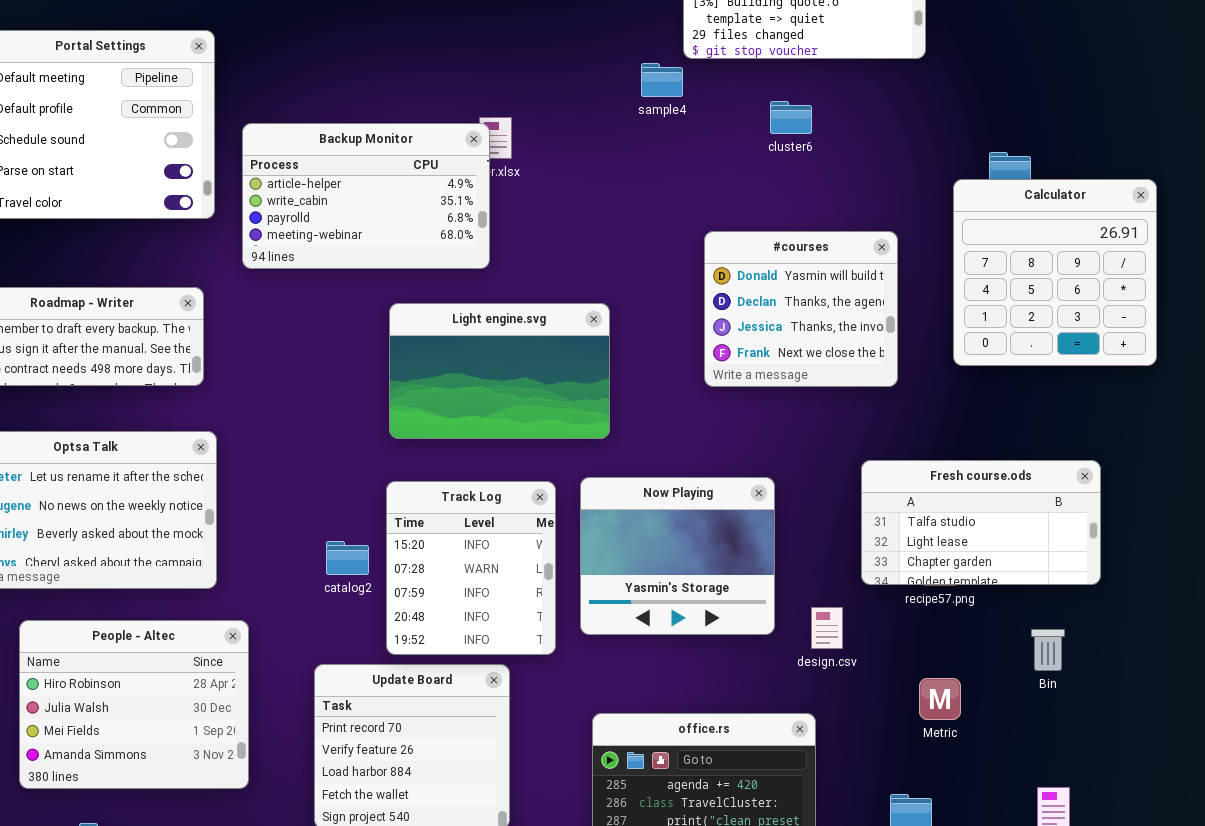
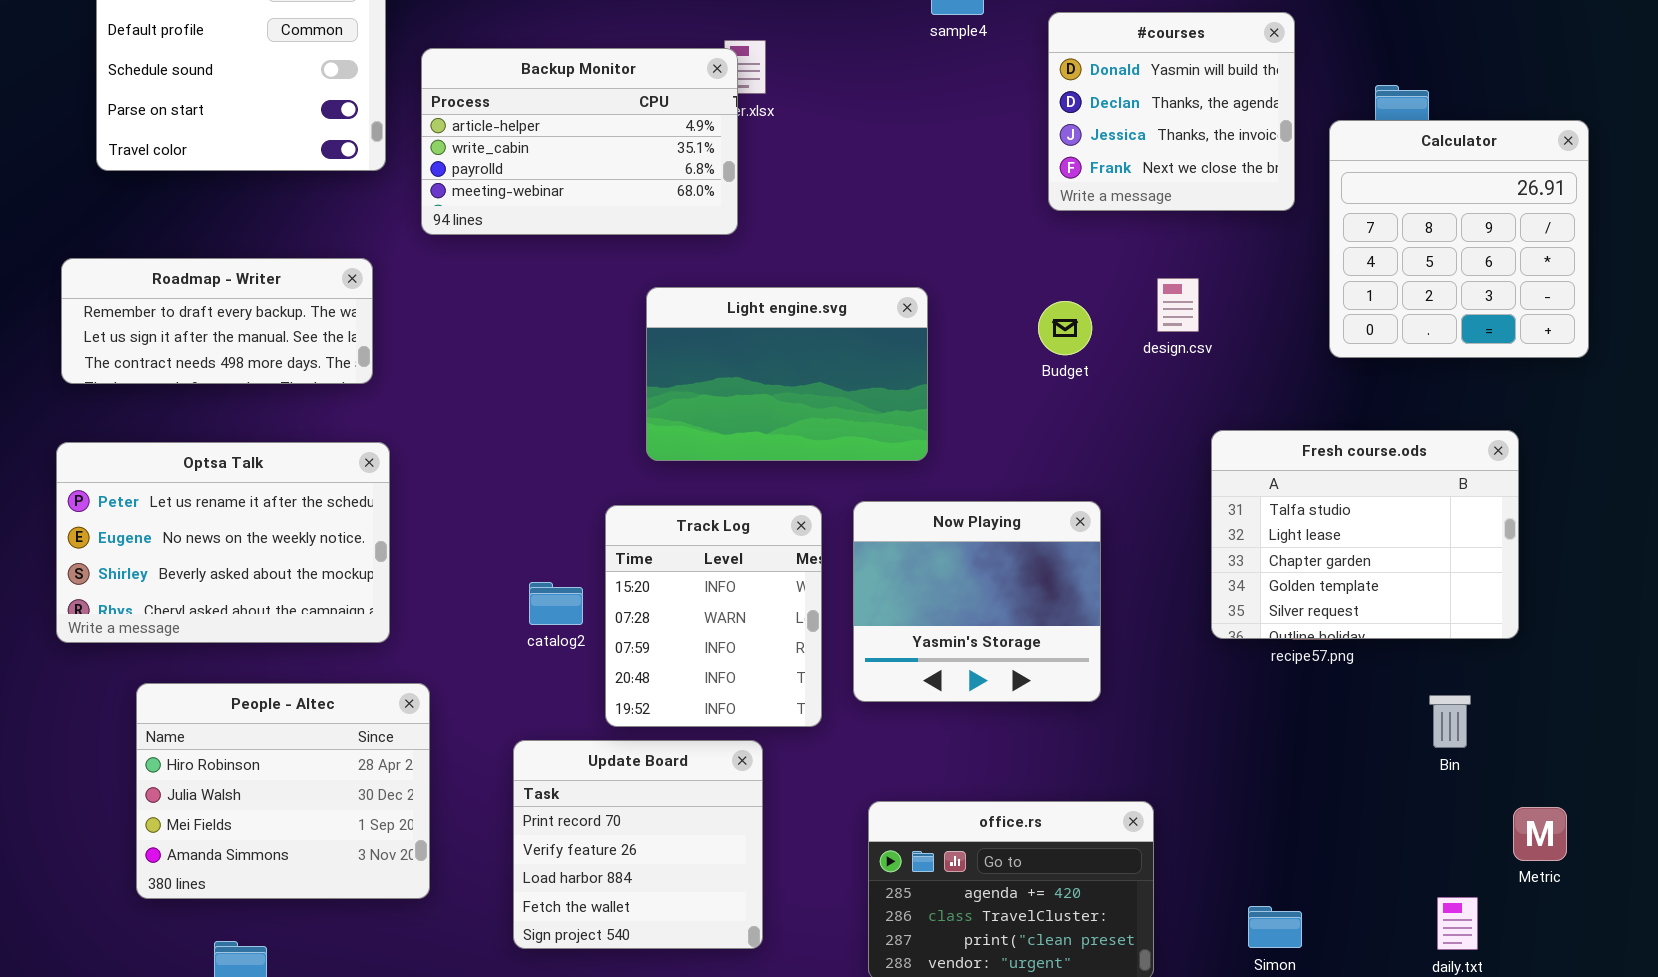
#courses: [704,231,898,387] -> [1048,12,1295,211], moved
Light engine.svg: [389,303,610,439] -> [646,287,928,461], moved
Fresh course.ods: [861,460,1101,585] -> [1211,430,1519,639], resized
design.csv: [811,607,843,649] -> [1157,278,1199,332], moved
Metric: [919,678,961,720] -> [1513,807,1567,861], moved

